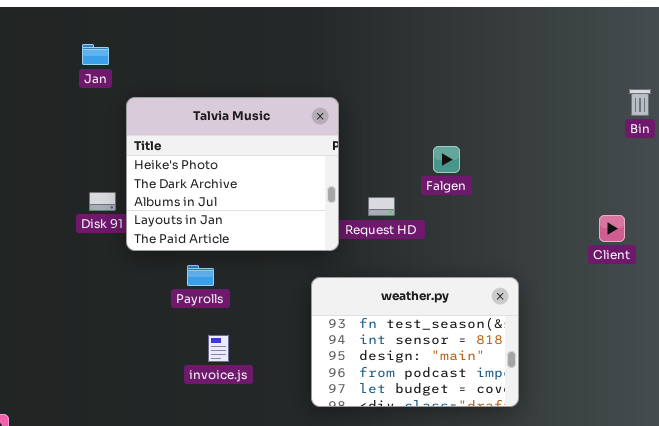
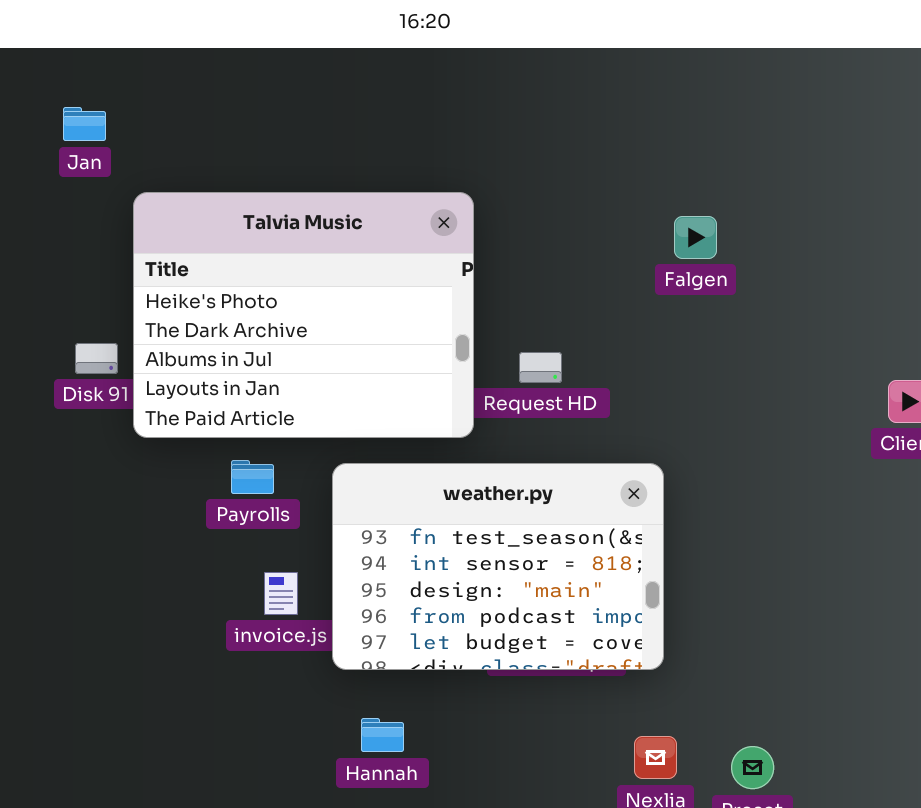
Falgen: [433,146,460,173] -> [674,216,717,259], moved
weather.py: [311,277,519,407] -> [332,463,664,670], moved

